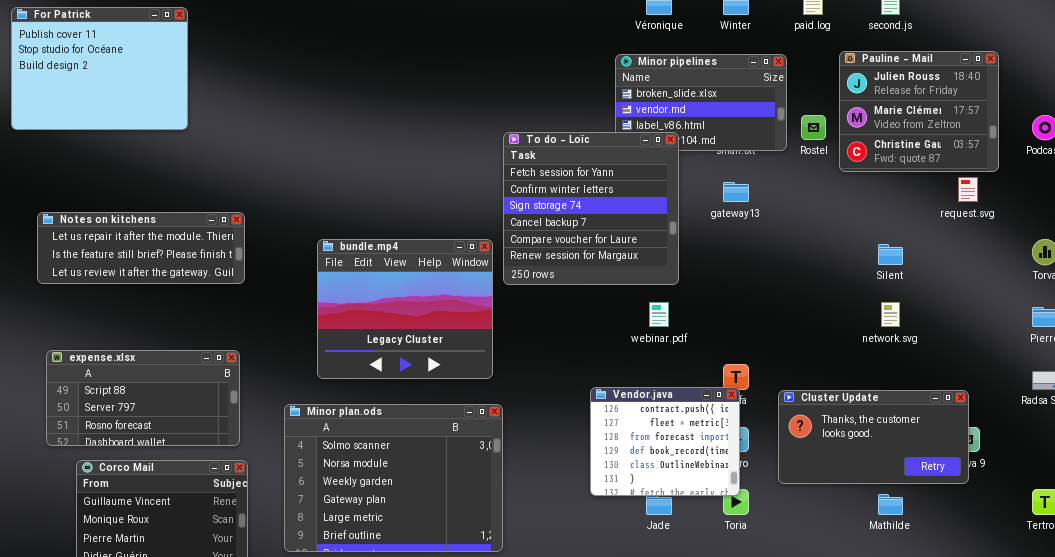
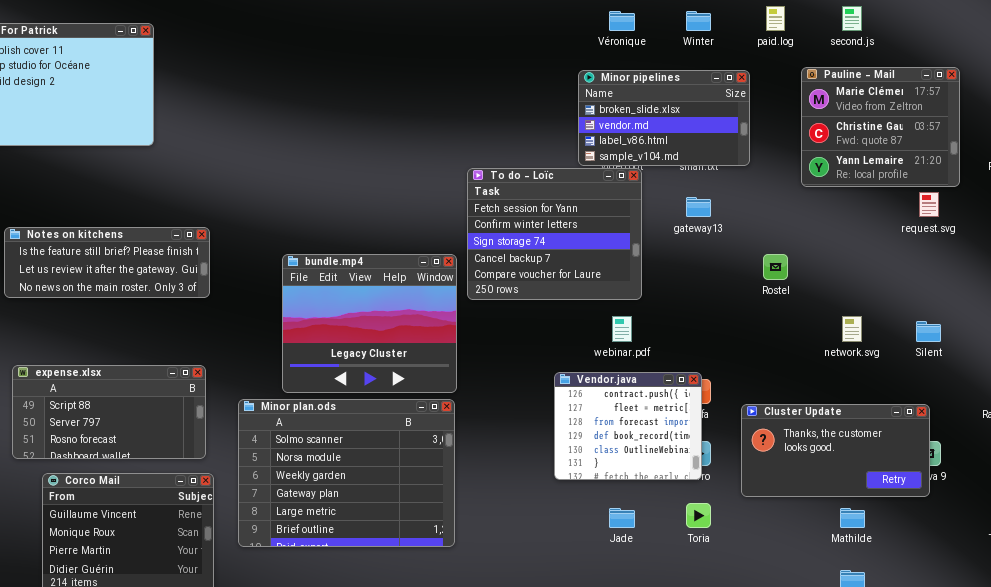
Pauline - Mail: [839,51,999,172] -> [801,67,960,187], scrolled down 1 row
Rostel: [801,115,826,140] -> [763,254,788,280], moved
To do - Loïc: [503,132,679,285] -> [467,168,642,300], resized
Notes on kitchens: [37,212,245,284] -> [4,227,210,298], scrolled down 1 row
Silent: [878,244,903,265] -> [916,321,941,342], moved
Vendor.java: [590,387,740,496] -> [554,372,702,480], moved
Minor plan.ods: [284,404,503,552] -> [238,399,455,547], moved

